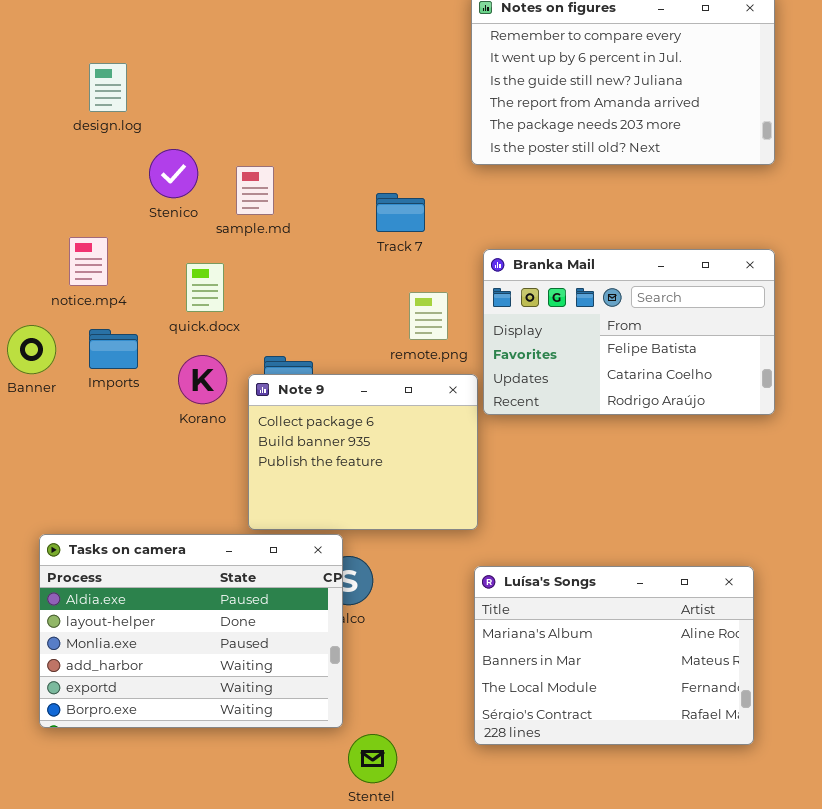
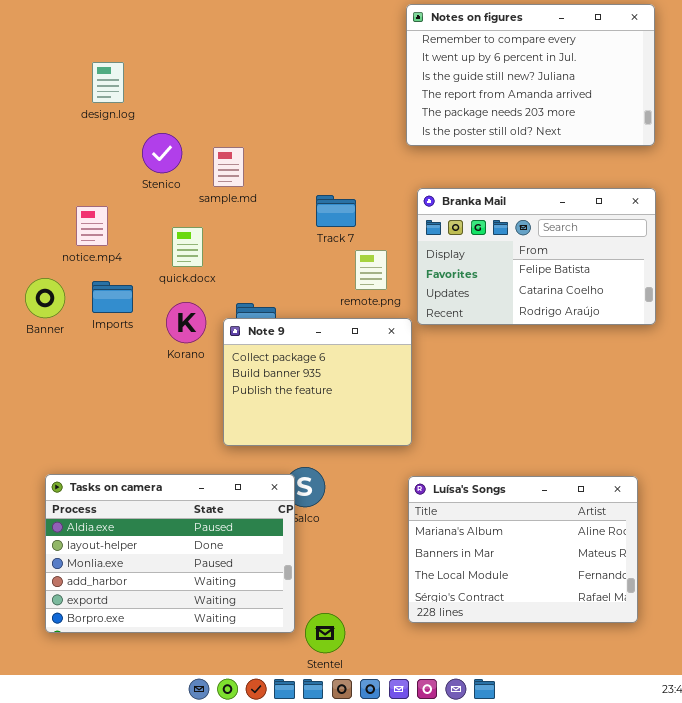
Track 7: [376,193,425,232] -> [316,195,356,227], moved
Branka Mail: [483,249,775,415] -> [417,188,656,325], moved
Tasks on camera: [39,534,343,728] -> [45,474,295,633], moved

